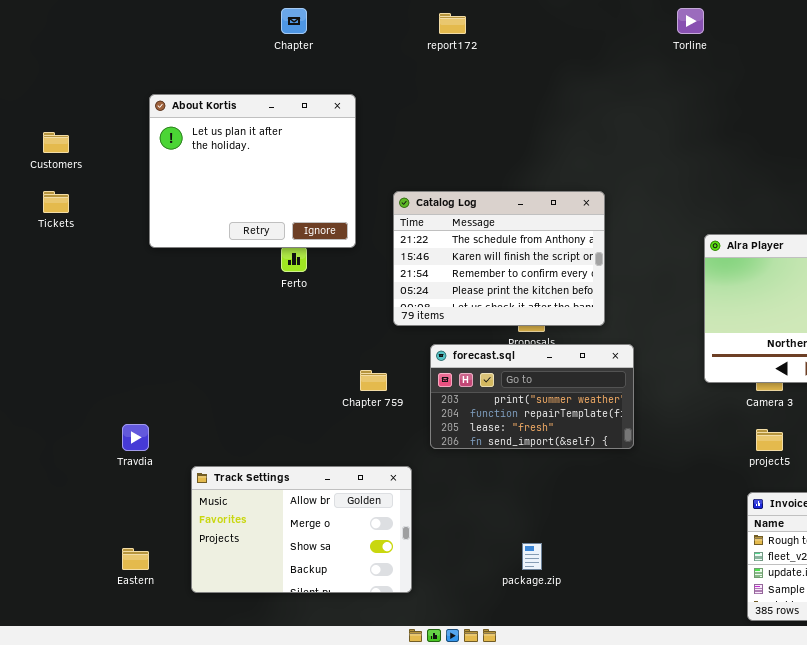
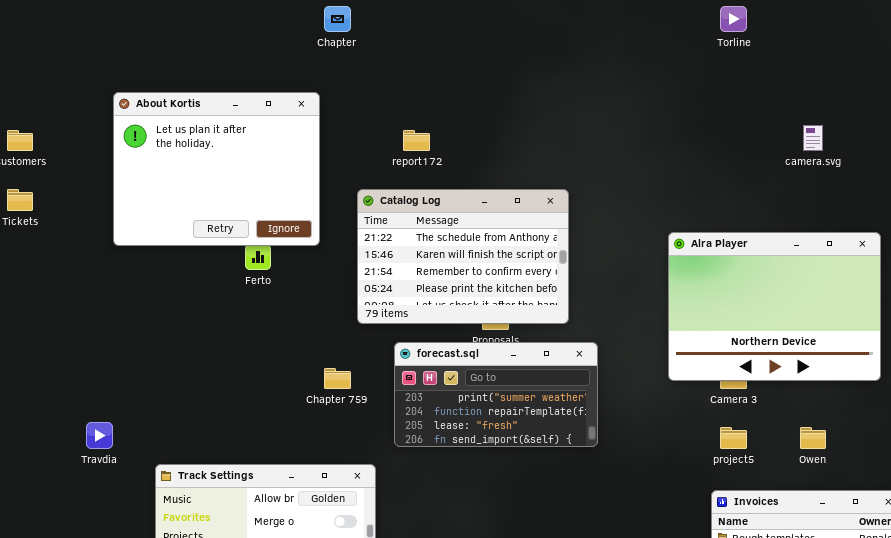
Chapter: [281,8,307,34] -> [324,6,351,32], moved
Torline: [677,8,704,34] -> [720,6,747,32], moved
report172: [439,13,466,34] -> [403,130,430,151], moved

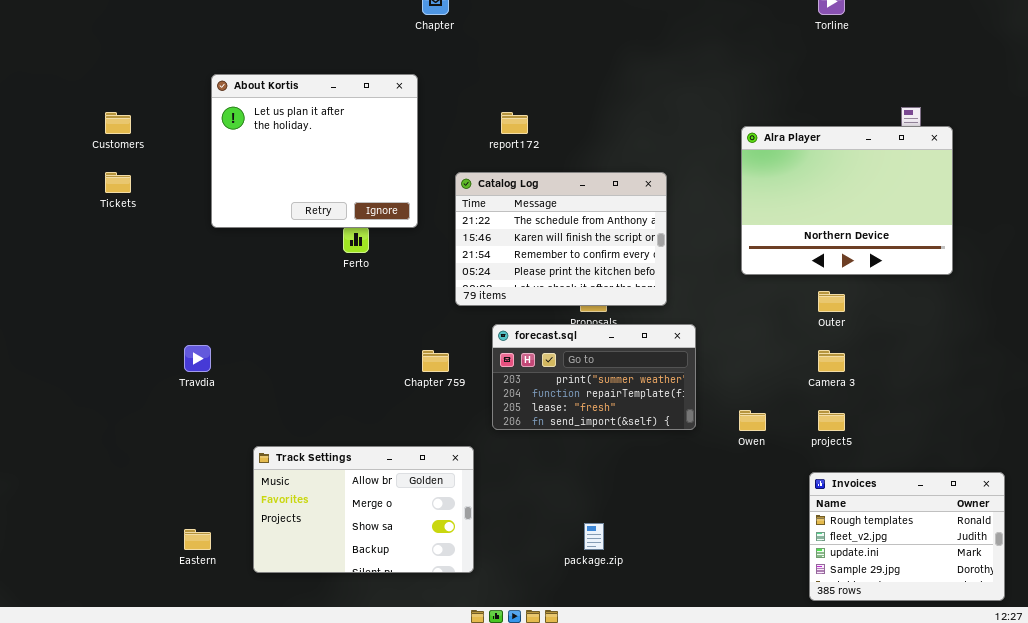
Alra Player: [668,232,881,381] -> [741,126,953,275], moved
Travdia: [86,422,113,449] -> [184,345,211,372], moved
Owen: [800,427,826,449] -> [739,410,766,431], moved

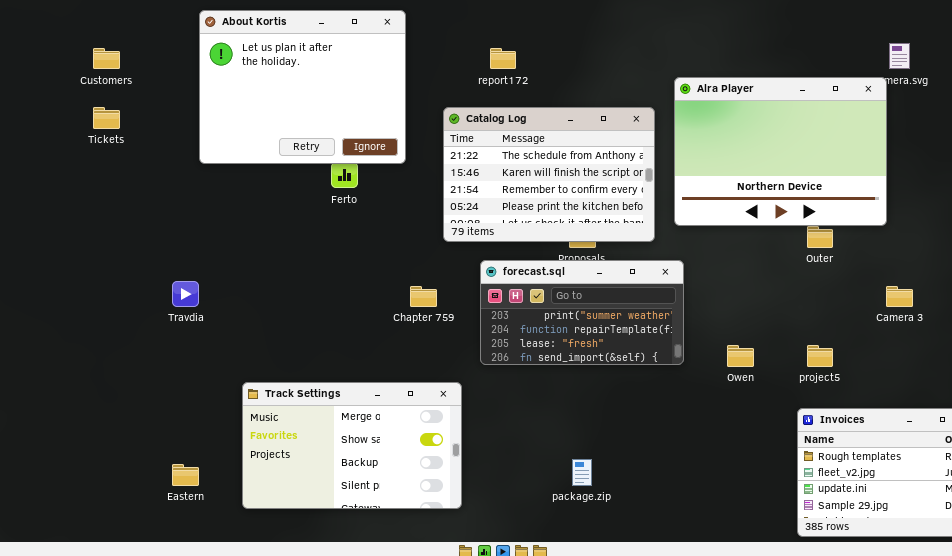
Alra Player: [741,126,953,275] -> [674,77,887,226], moved
Camera 3: [818,350,845,372] -> [886,286,913,307], moved
Track Settings: [253,446,474,573] -> [242,382,462,509], scrolled down 1 row

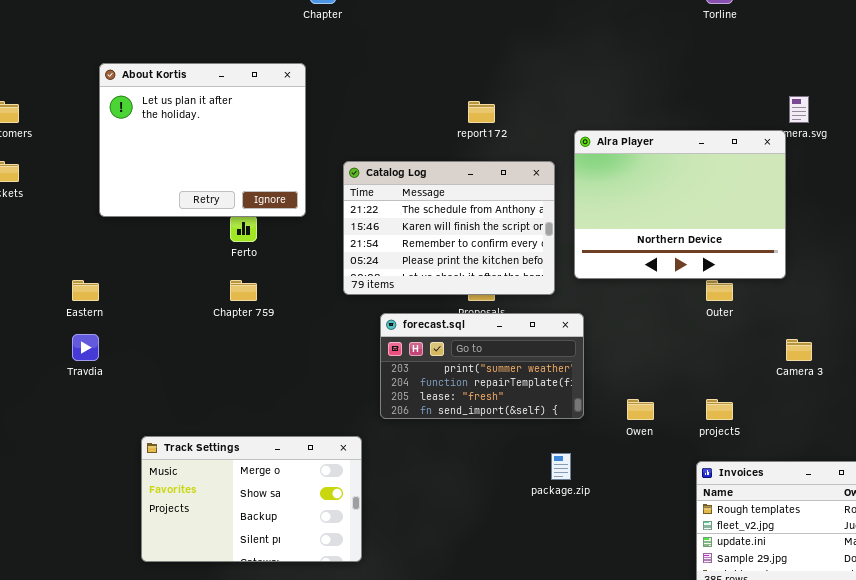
report172: [490,48,516,69] -> [468,101,495,123], moved
Chapter 759: [410,286,437,307] -> [230,280,257,301], moved
package.zip: [572,459,592,486] -> [551,453,571,480], moved
Eastern: [172,464,199,486] -> [72,280,99,301], moved

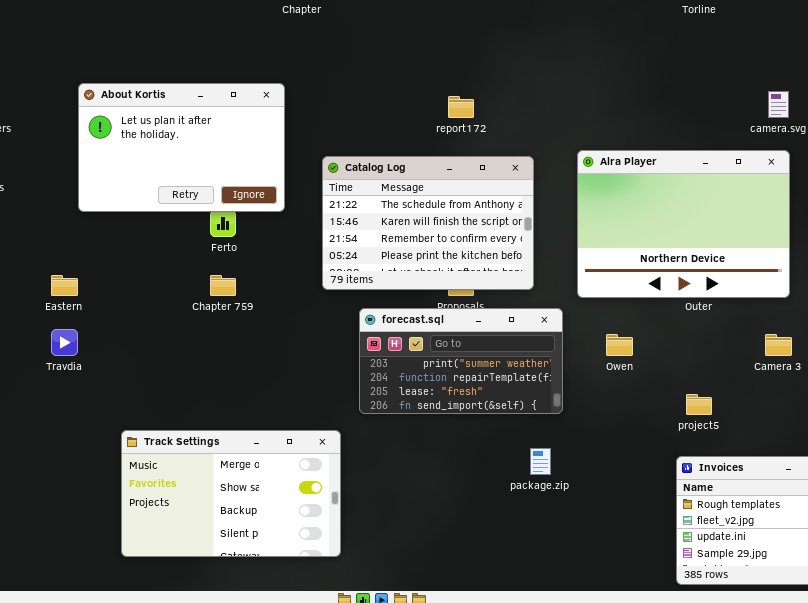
About Kortis: [99,63,306,217] -> [78,83,285,212], resized
Alra Player: [574,130,786,279] -> [577,150,790,298], moved
Owen: [627,399,654,420] -> [606,334,633,356], moved

